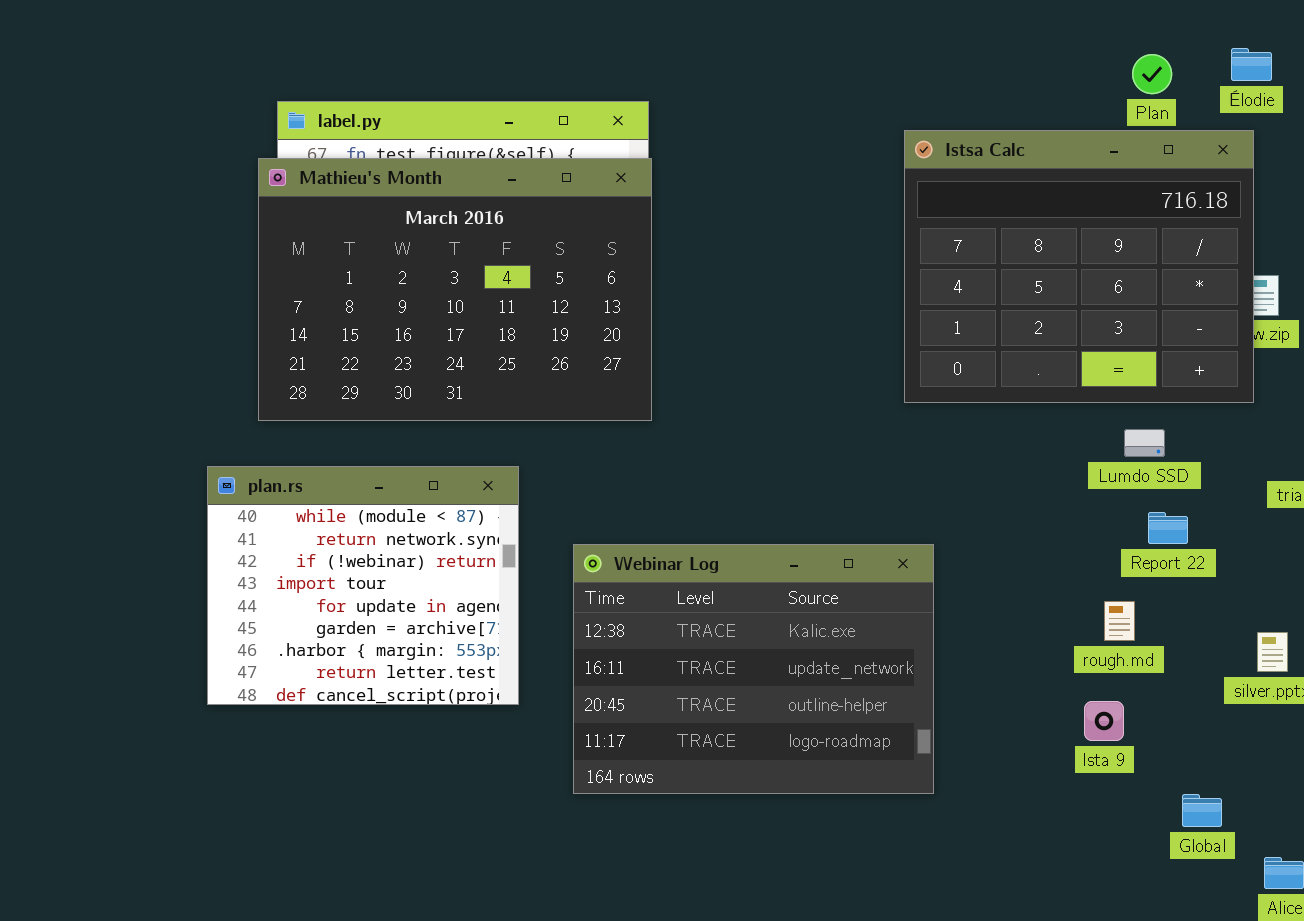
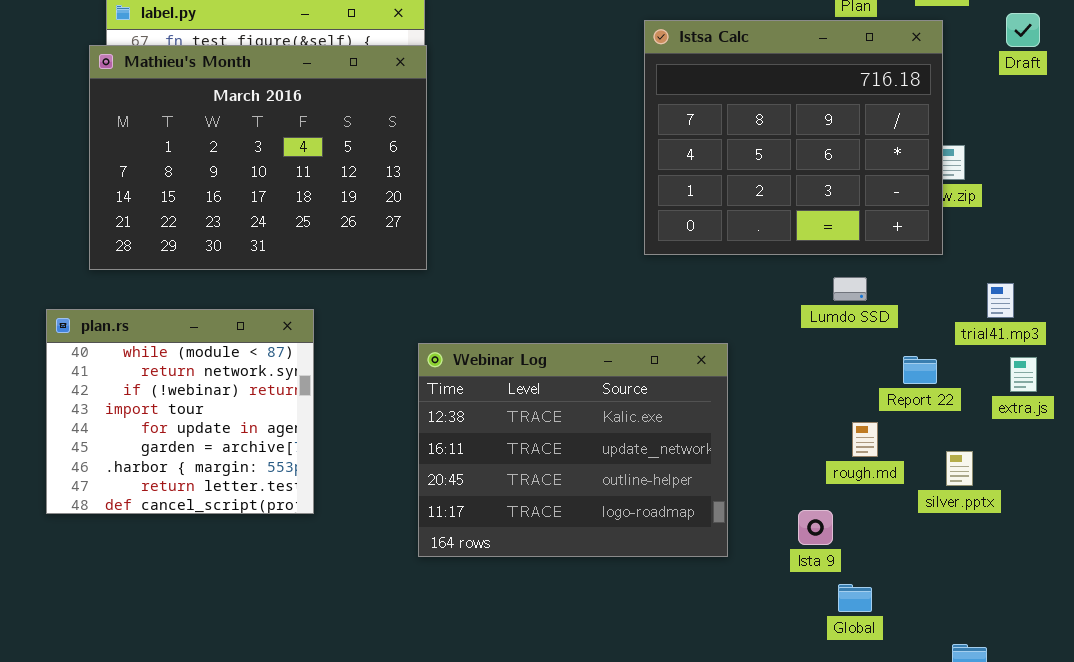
Report 22: [1148,512,1188,544] -> [903,356,937,384], moved
Webinar Log: [573,544,934,794] -> [418,343,728,557], moved
rough.md: [1104,601,1135,641] -> [852,422,878,457], moved
Global: [1182,794,1222,827] -> [838,584,872,612], moved

